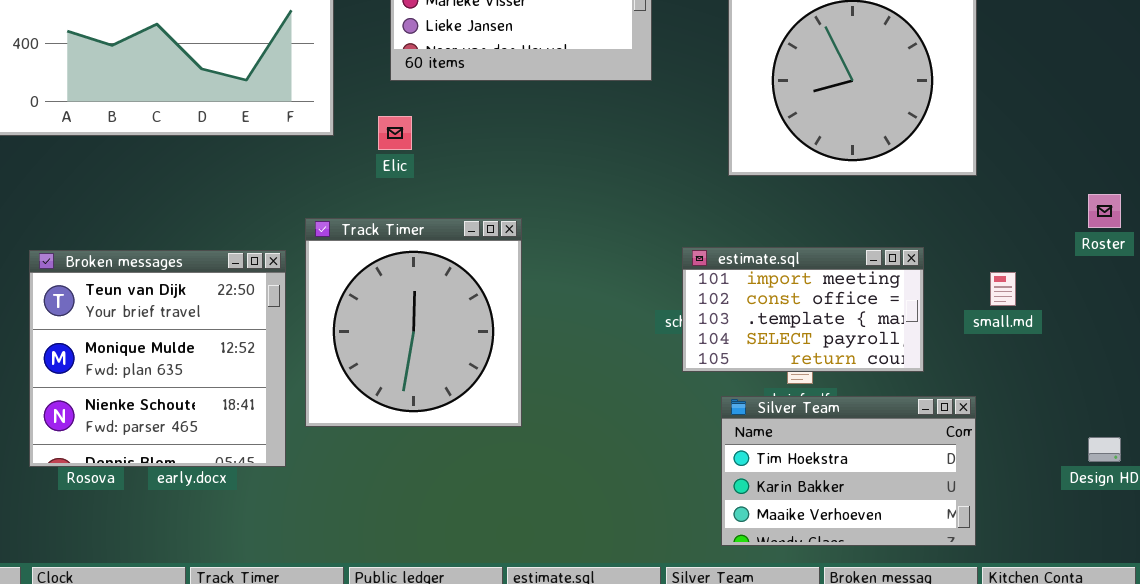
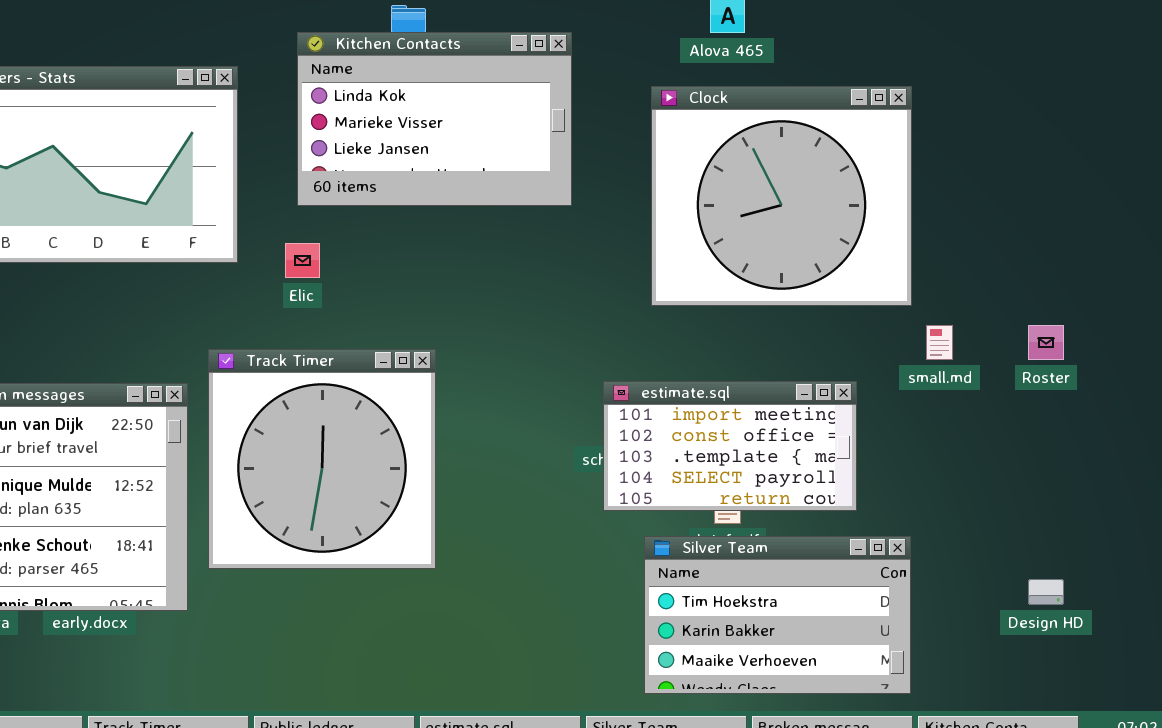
small.md: [990,272,1016,306] -> [926,325,953,360], moved

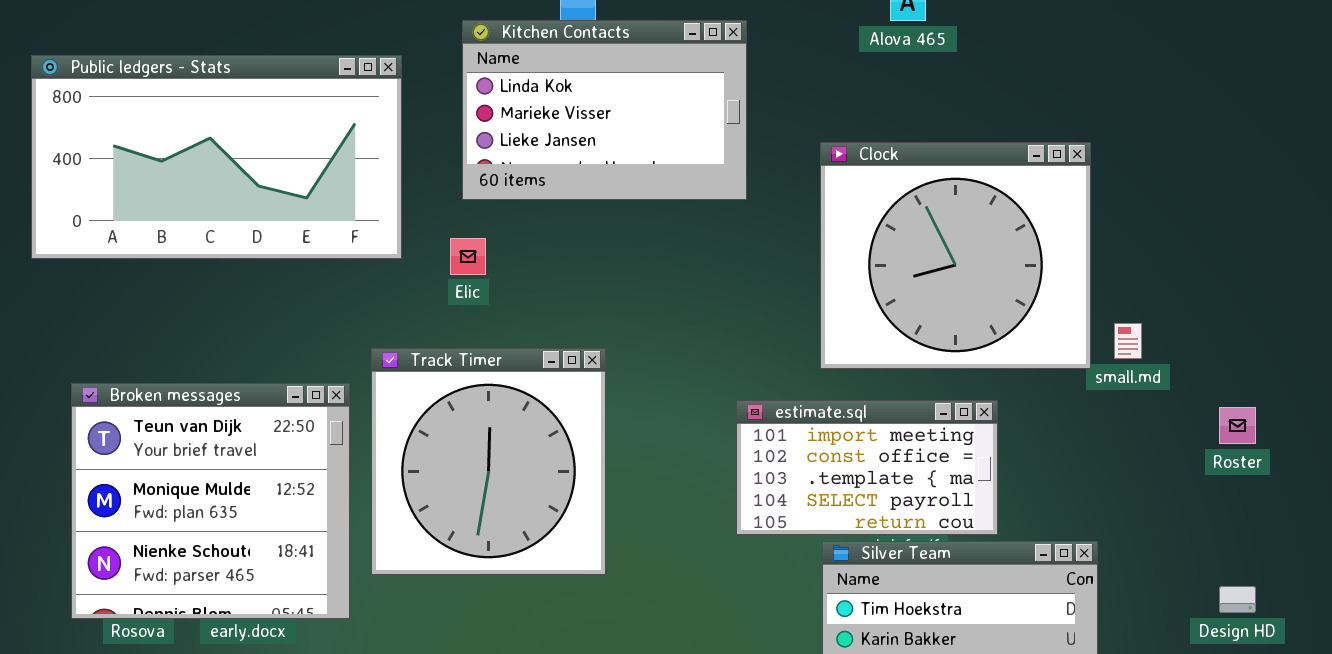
Clock: [651,86,912,306] -> [820,142,1091,369], moved
Roster: [1028,325,1064,360] -> [1219,407,1256,444], moved
estimate.sql: [603,381,857,511] -> [736,400,998,535], moved

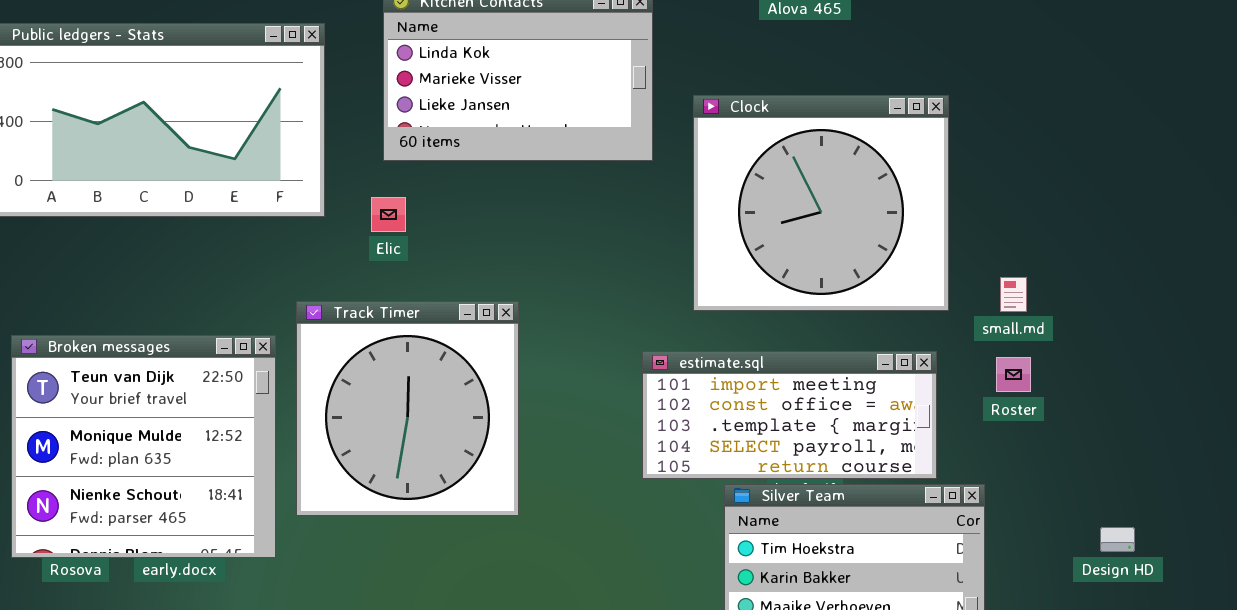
Clock: [820,142,1091,369] -> [693,95,949,311], moved
estimate.sql: [736,400,998,535] -> [642,351,937,479], resized
Roster: [1219,407,1256,444] -> [996,357,1031,392], moved

